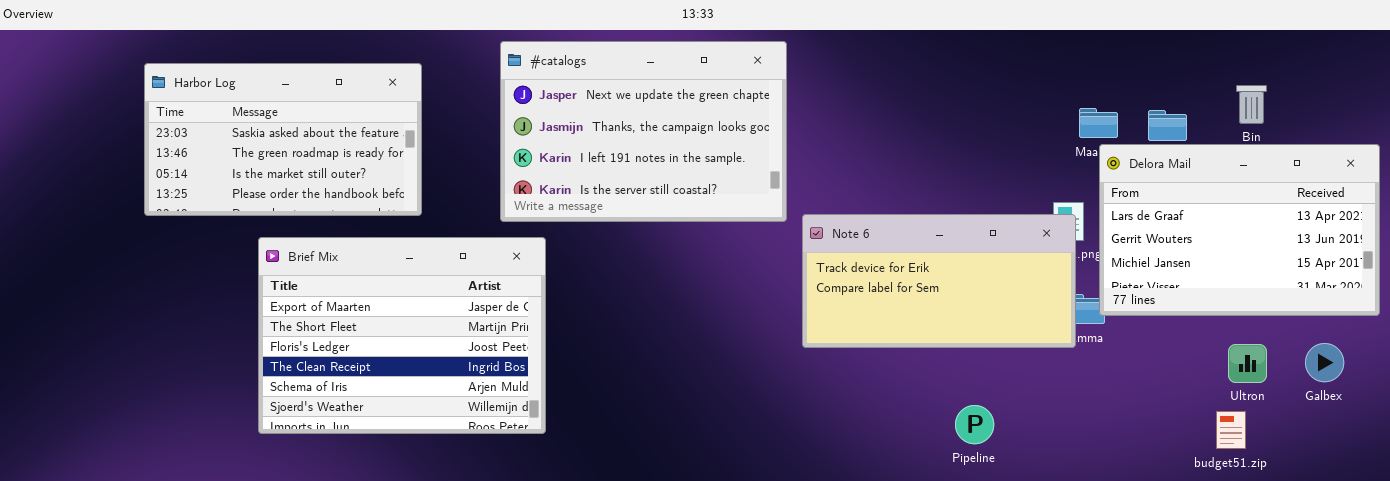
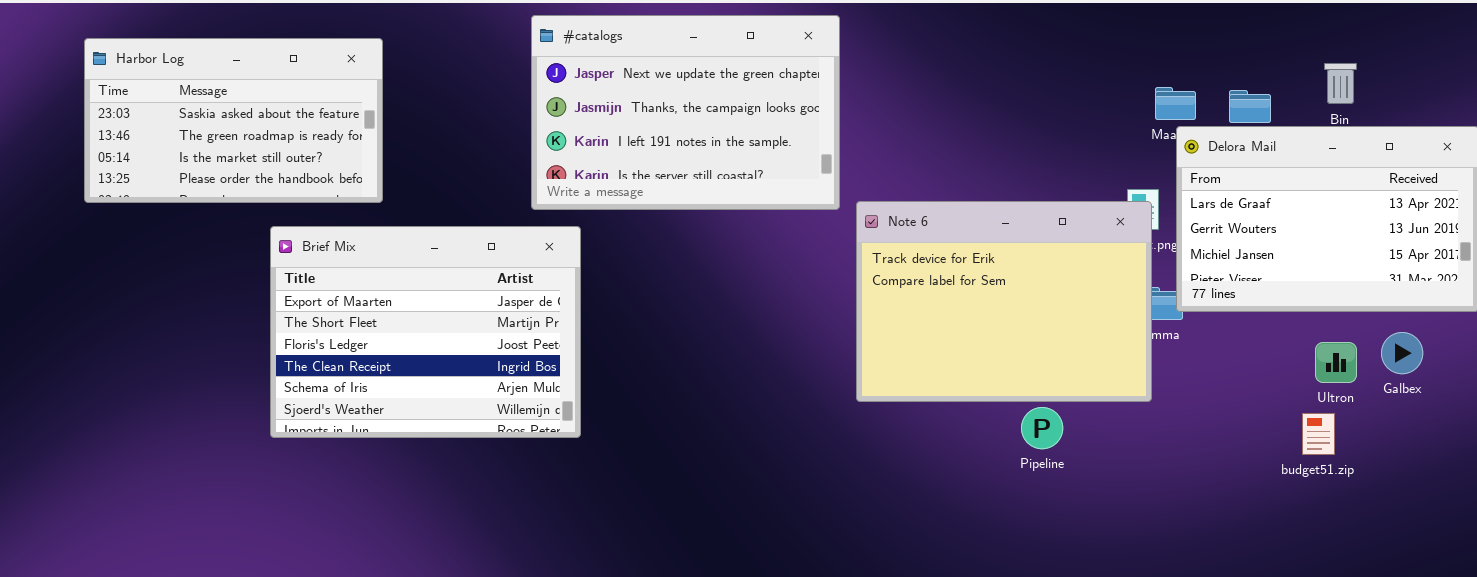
Harbor Log: [144,63,422,216] -> [84,38,383,203], moved
Note 6: [802,214,1076,348] -> [856,201,1152,402], resized
Galbex: [1305,343,1344,382] -> [1381,332,1423,374], moved

